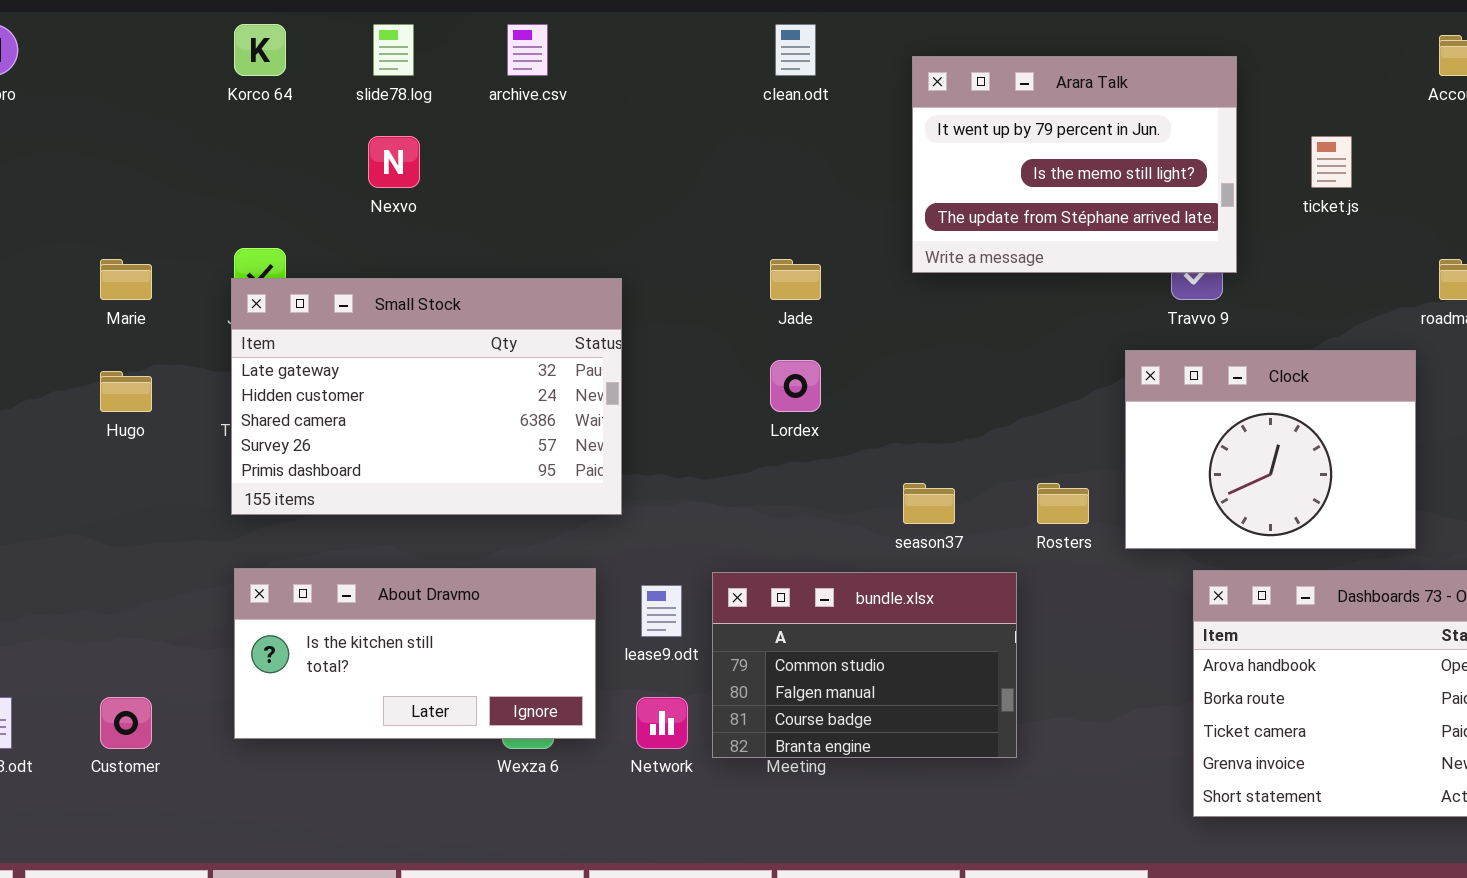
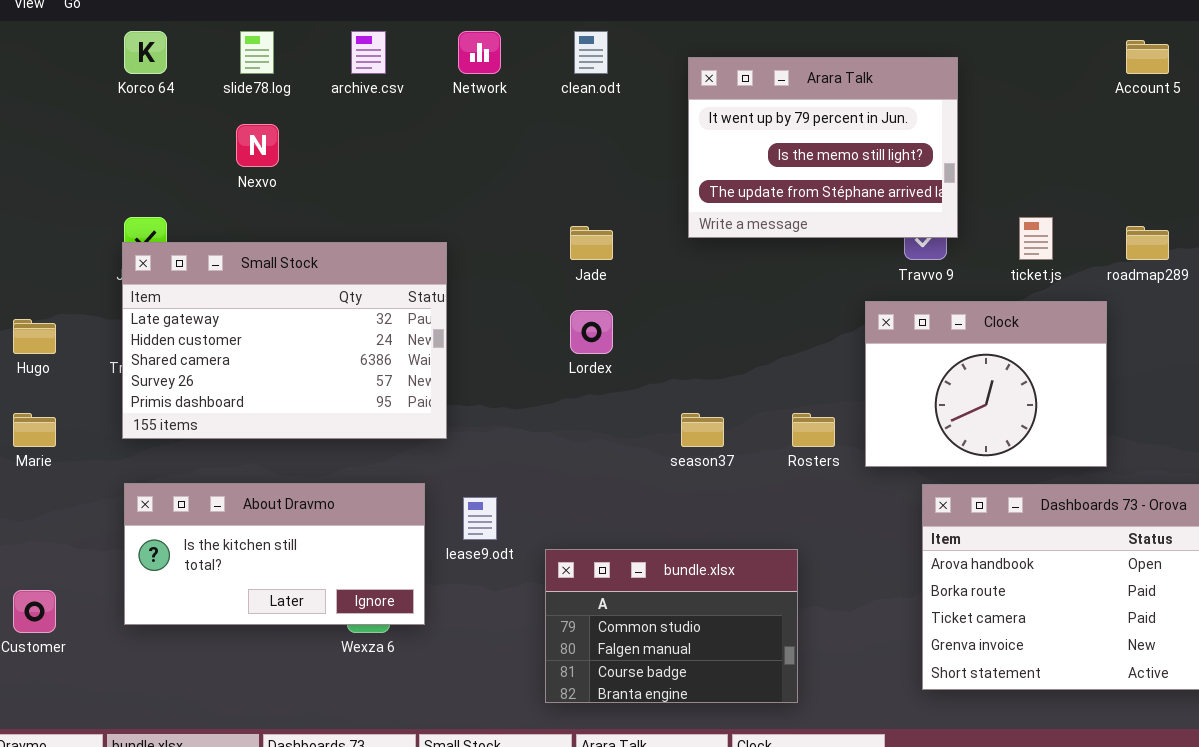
ticket.js: [1311,136,1352,188] -> [1019,217,1053,260], moved
Marie: [100,259,152,300] -> [13,413,56,447], moved
bundle.xlsx: [712,572,1017,758] -> [545,549,798,703], moved
Network: [636,697,688,749] -> [458,31,501,74], moved

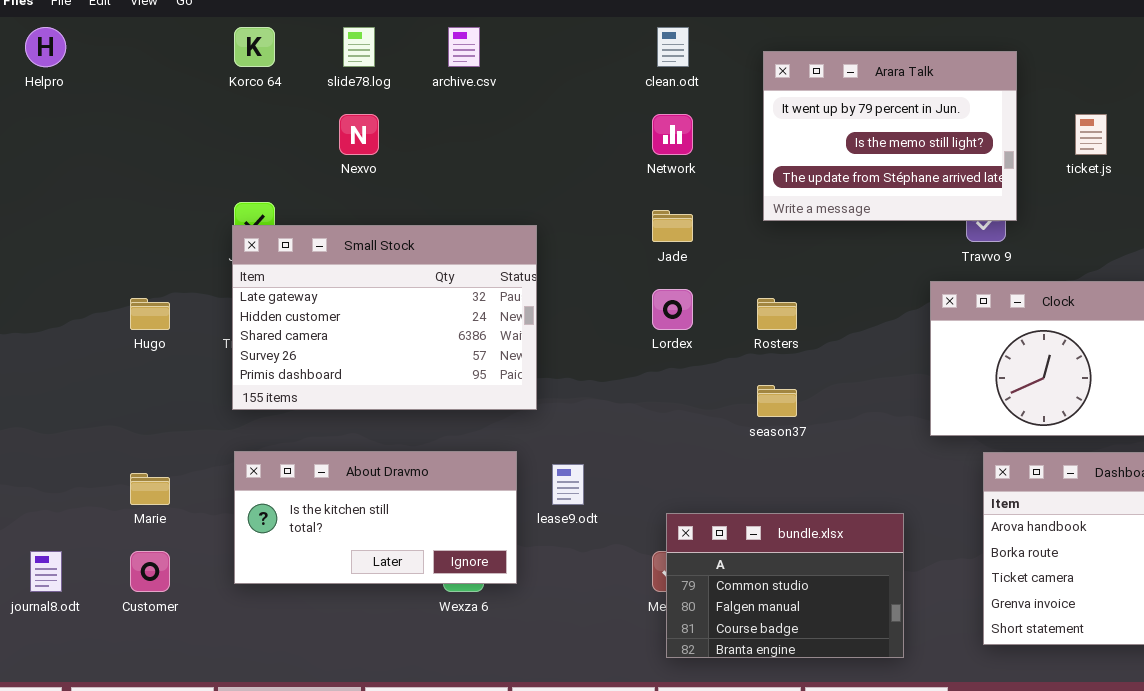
Network: [458,31,501,74] -> [652,114,693,155], moved
ticket.js: [1019,217,1053,260] -> [1075,114,1107,155], moved
Marie: [13,413,56,447] -> [130,473,170,505], moved
Rosters: [792,413,835,447] -> [757,298,797,330], moved
bundle.xlsx: [545,549,798,703] -> [666,513,904,658], moved

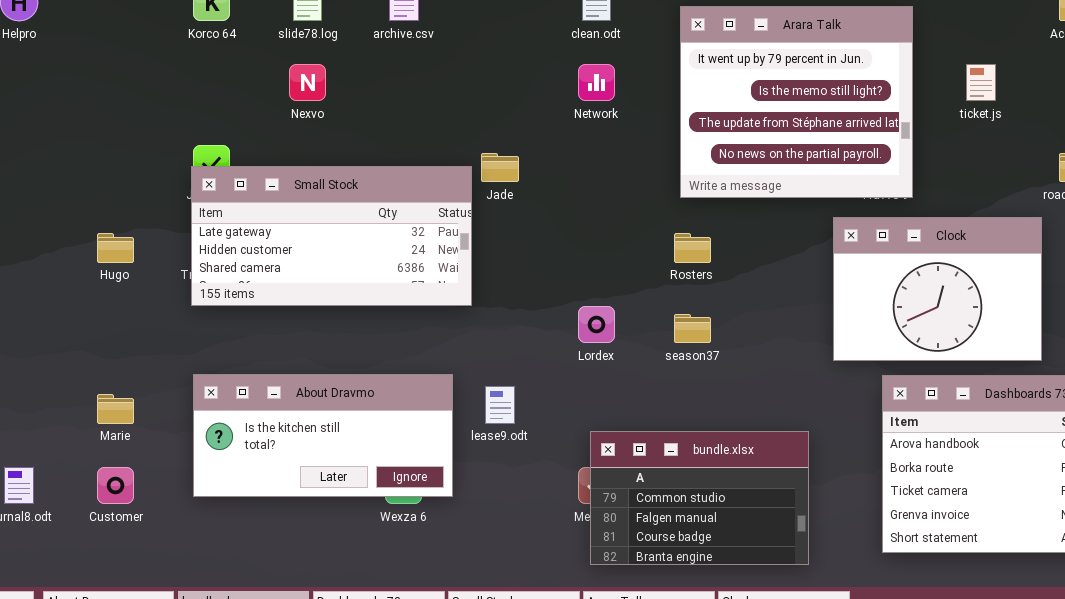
Arara Talk: [763,51,1017,221] -> [680,6,913,198], resized
Jade: [652,210,693,242] -> [481,153,519,182], moved
Small Stock: [232,225,537,410] -> [191,166,472,306], resized
Lordex: [652,289,693,330] -> [578,306,615,343], moved

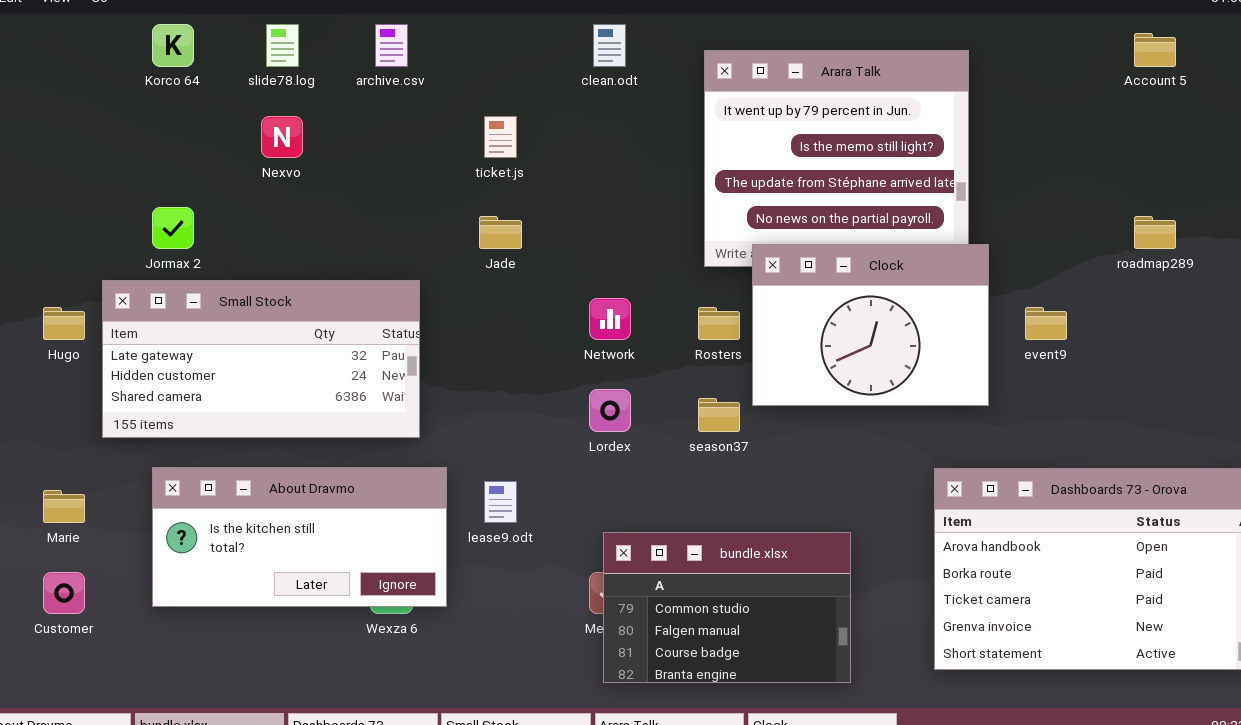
Network: [578,64,615,101] -> [589,298,631,340], moved
ticket.js: [966,64,996,101] -> [484,116,517,158], moved
Small Stock: [191,166,472,306] -> [102,280,420,438], moved
Clock: [833,217,1042,361] -> [752,244,989,406], moved

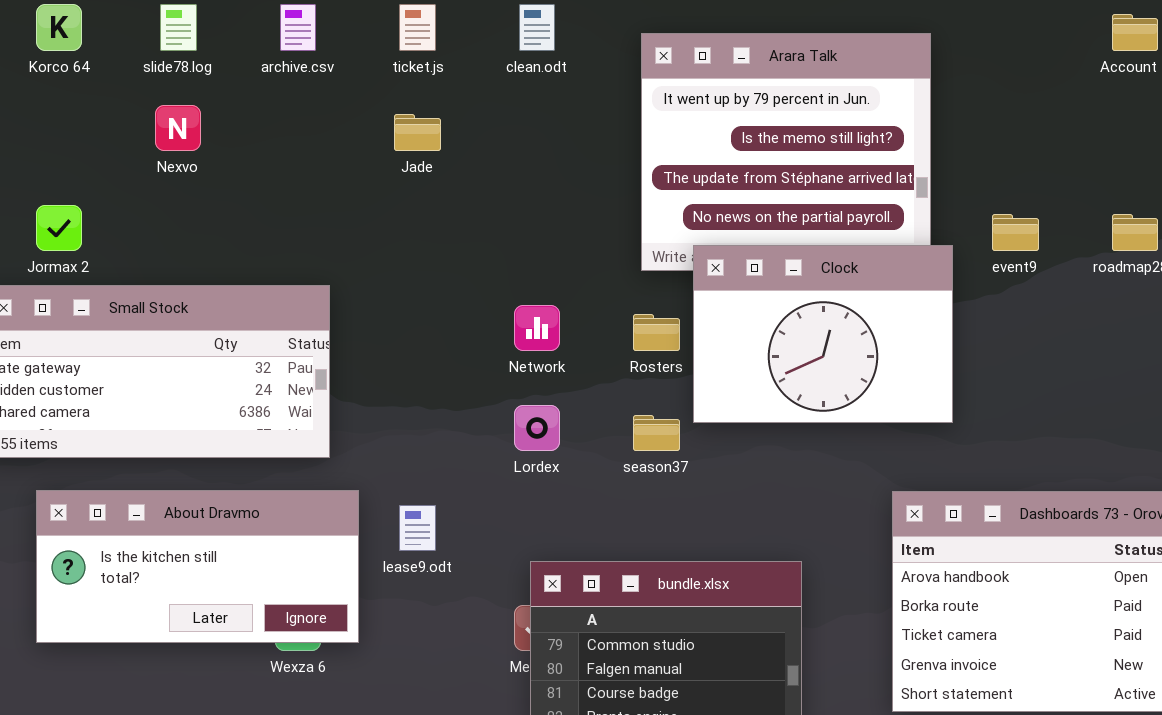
ticket.js: [484,116,517,158] -> [399,4,436,51], moved
Jade: [479,216,522,249] -> [394,114,441,151], moved
event9: [1025,307,1067,340] -> [992,214,1039,251], moved

